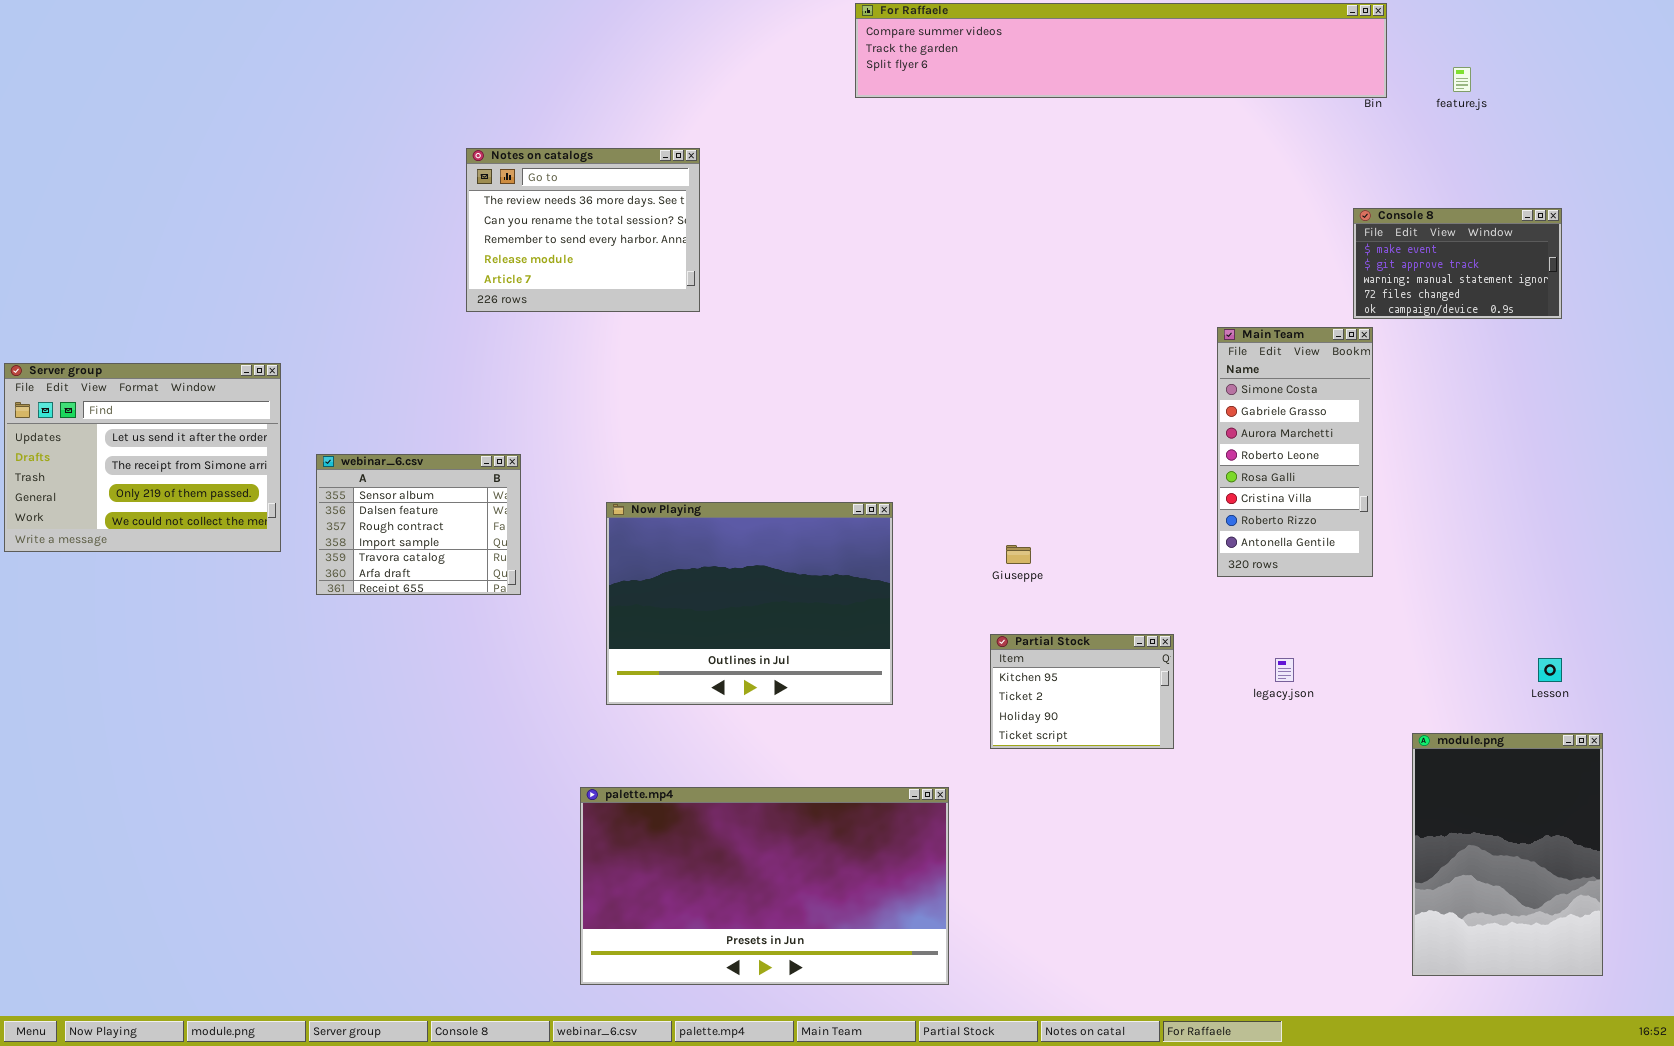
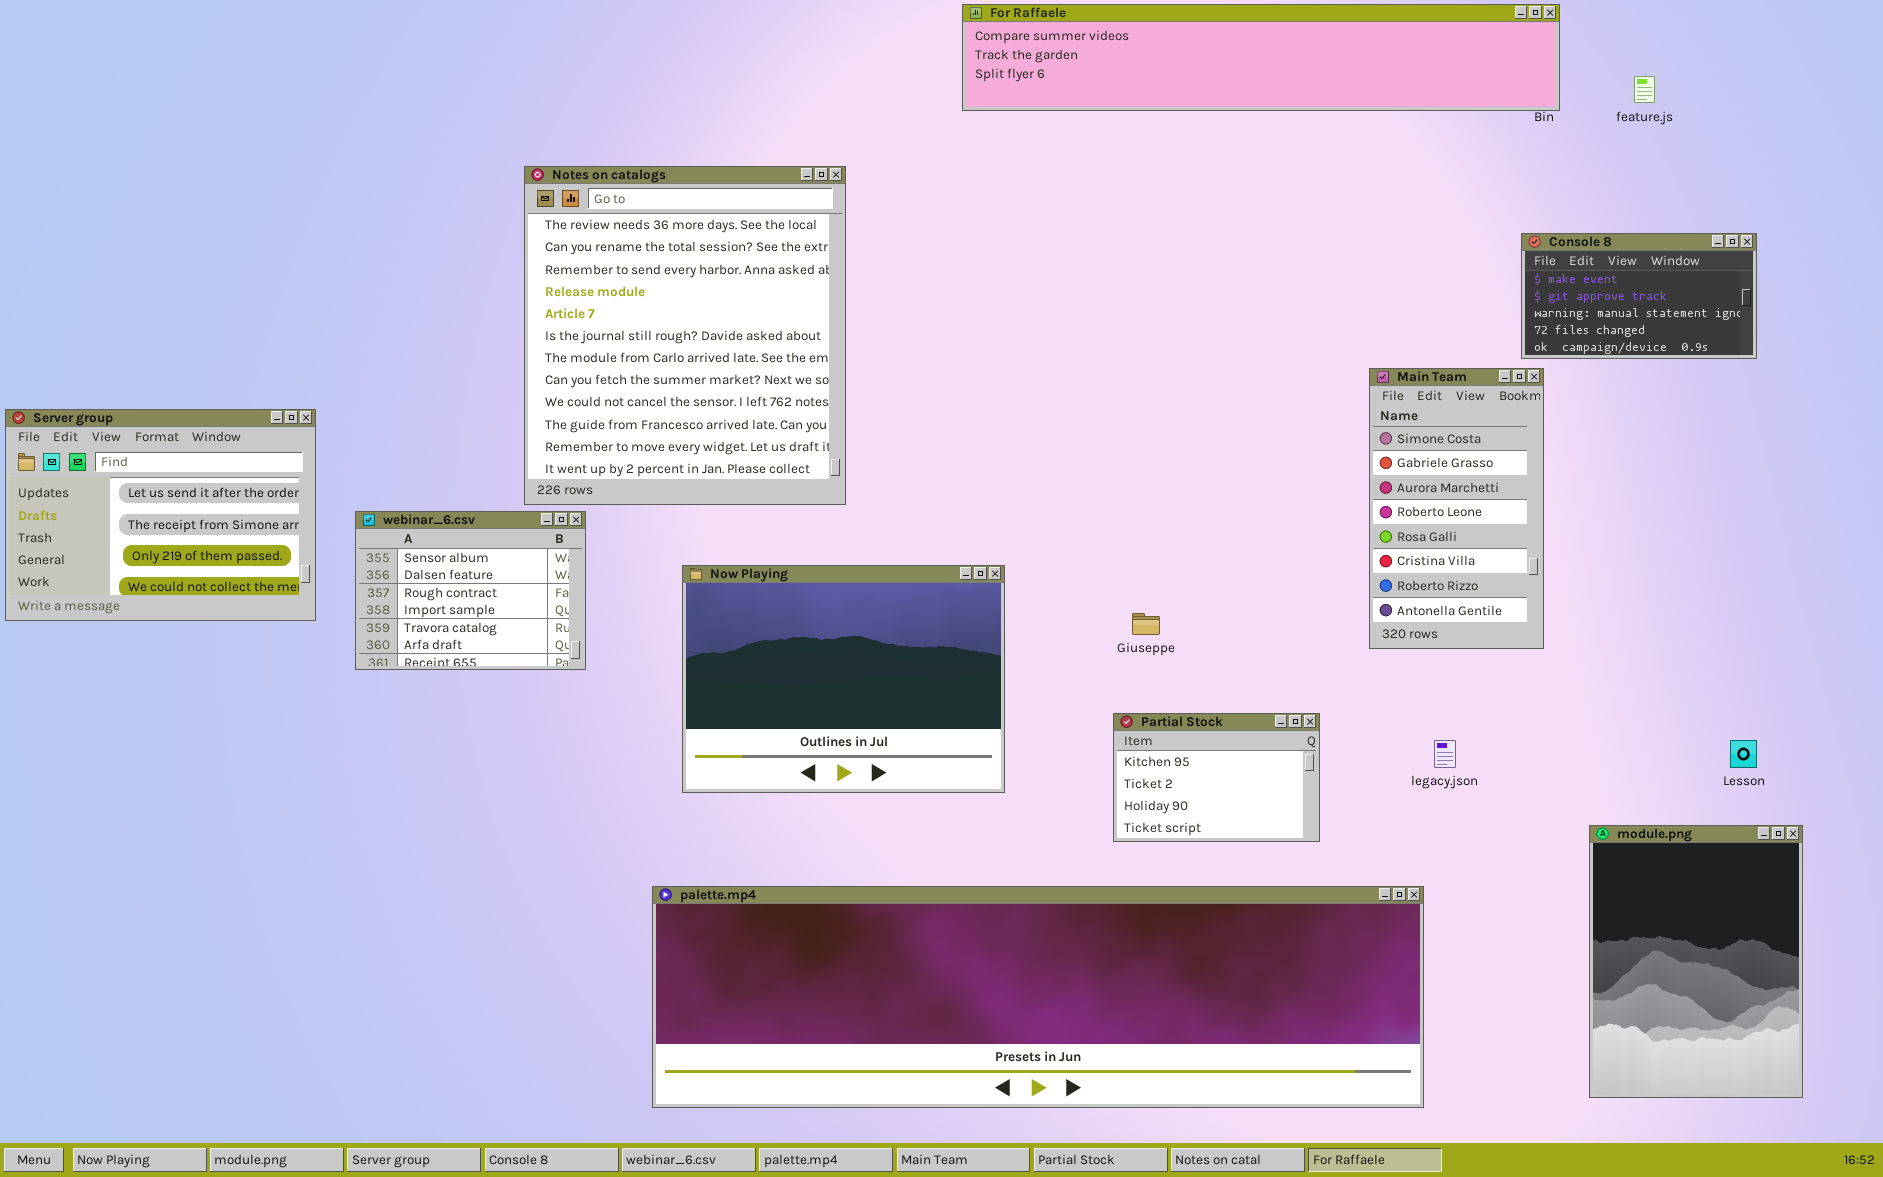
Notes on catalogs: [466,148,700,312] -> [524,166,846,505], resized
palette.mp4: [580,787,949,985] -> [652,886,1424,1108], resized

